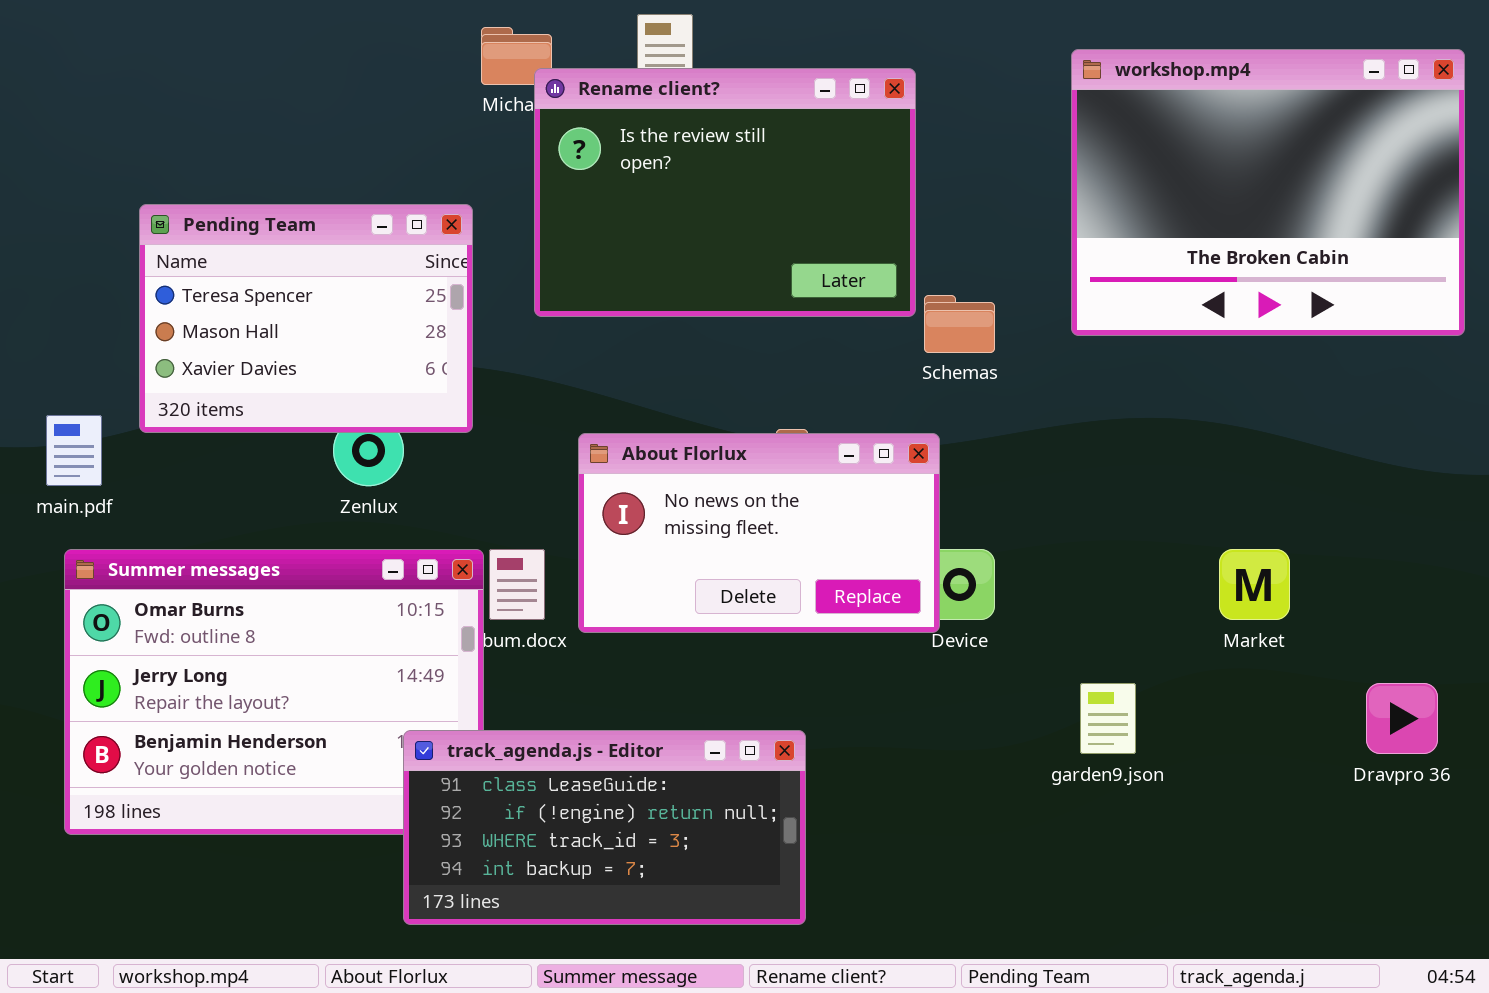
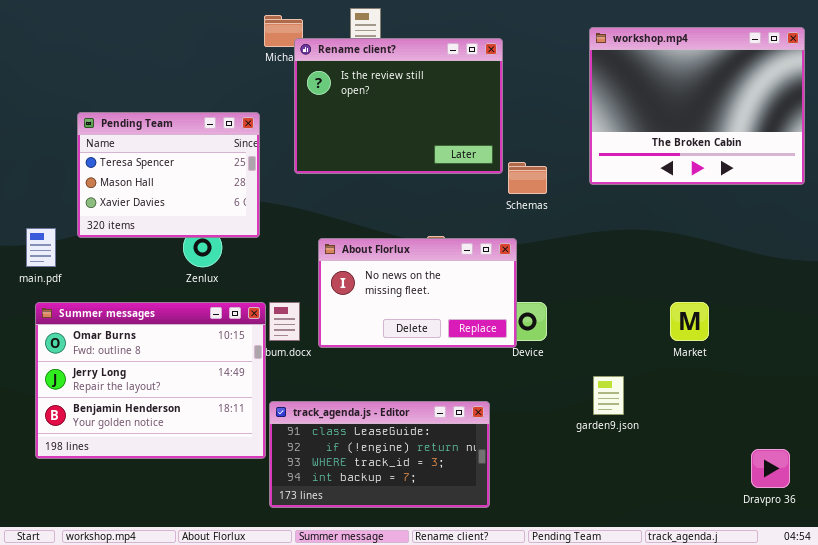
Dravpro 36: [1366,683,1438,754] -> [751,449,790,488], moved
track_agenda.js - Editor: [403,730,806,925] -> [269,401,490,508], moved

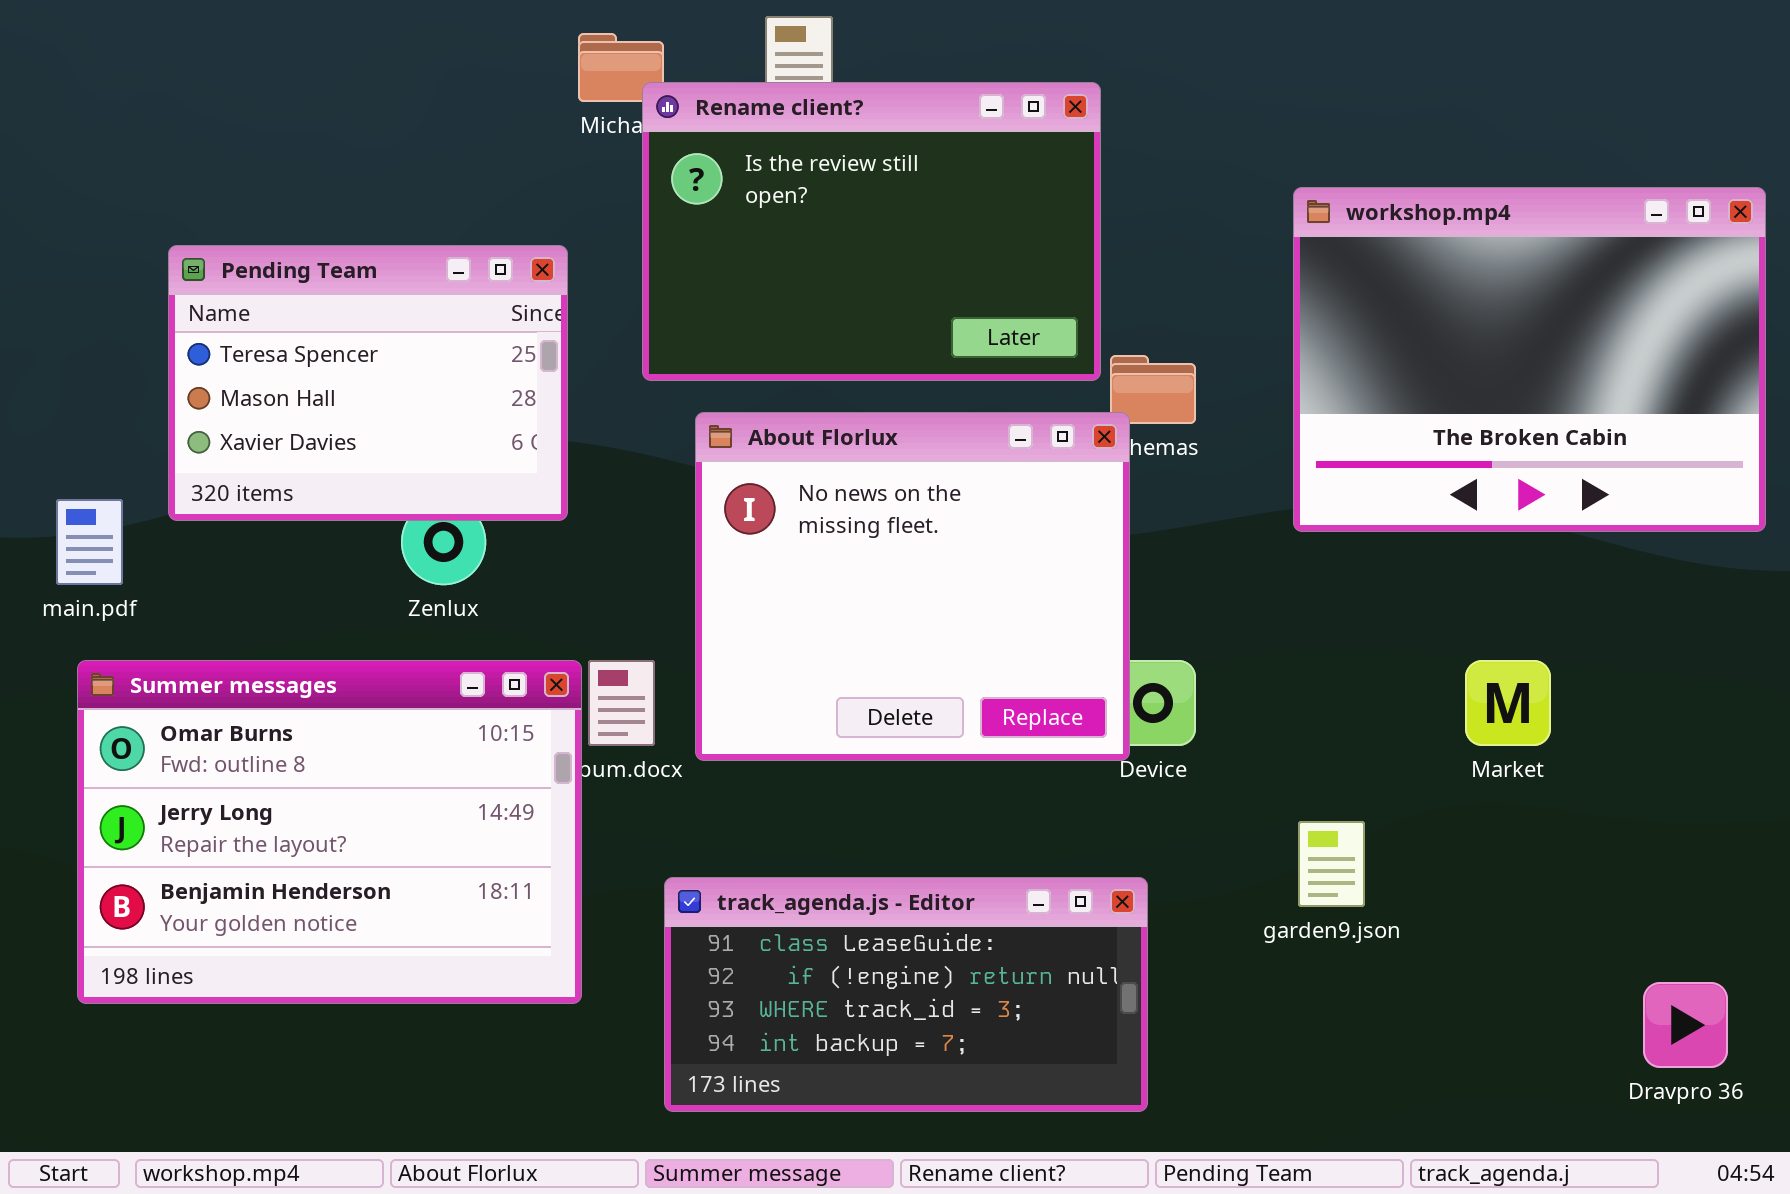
workshop.mp4: [589,27,805,185] -> [1293,187,1766,532], moved
About Florlux: [318,238,517,348] -> [695,412,1130,761], resized
track_agenda.js - Editor: [269,401,490,508] -> [664,877,1148,1112], moved

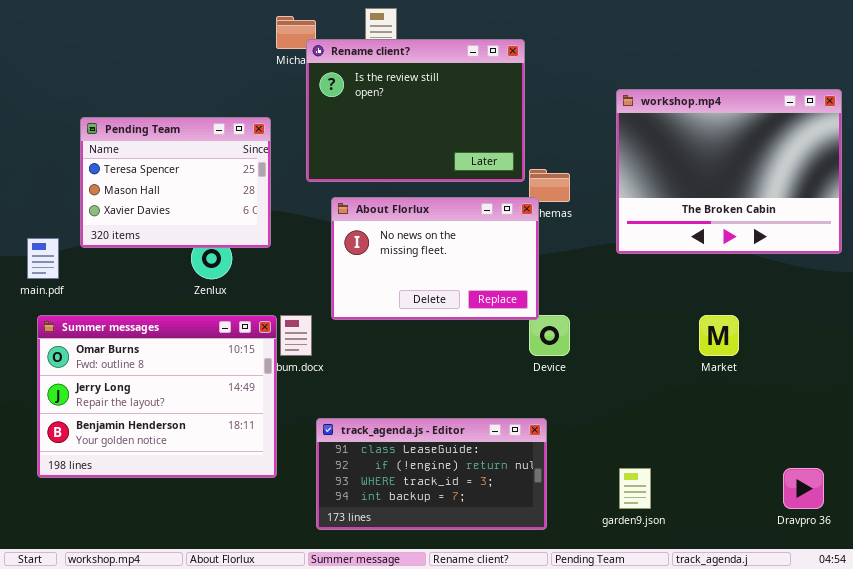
About Florlux: [695,412,1130,761] -> [331,197,539,320], resized
garden9.json: [1298,821,1365,907] -> [619,468,651,509], moved

